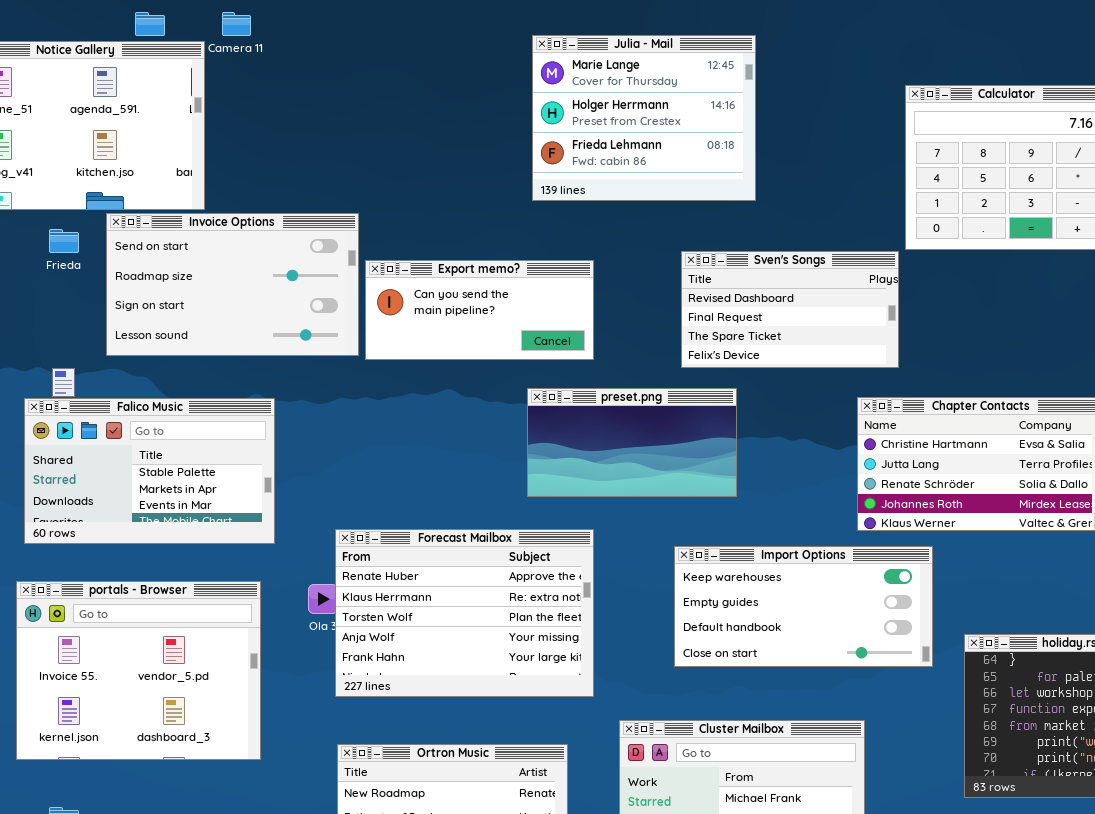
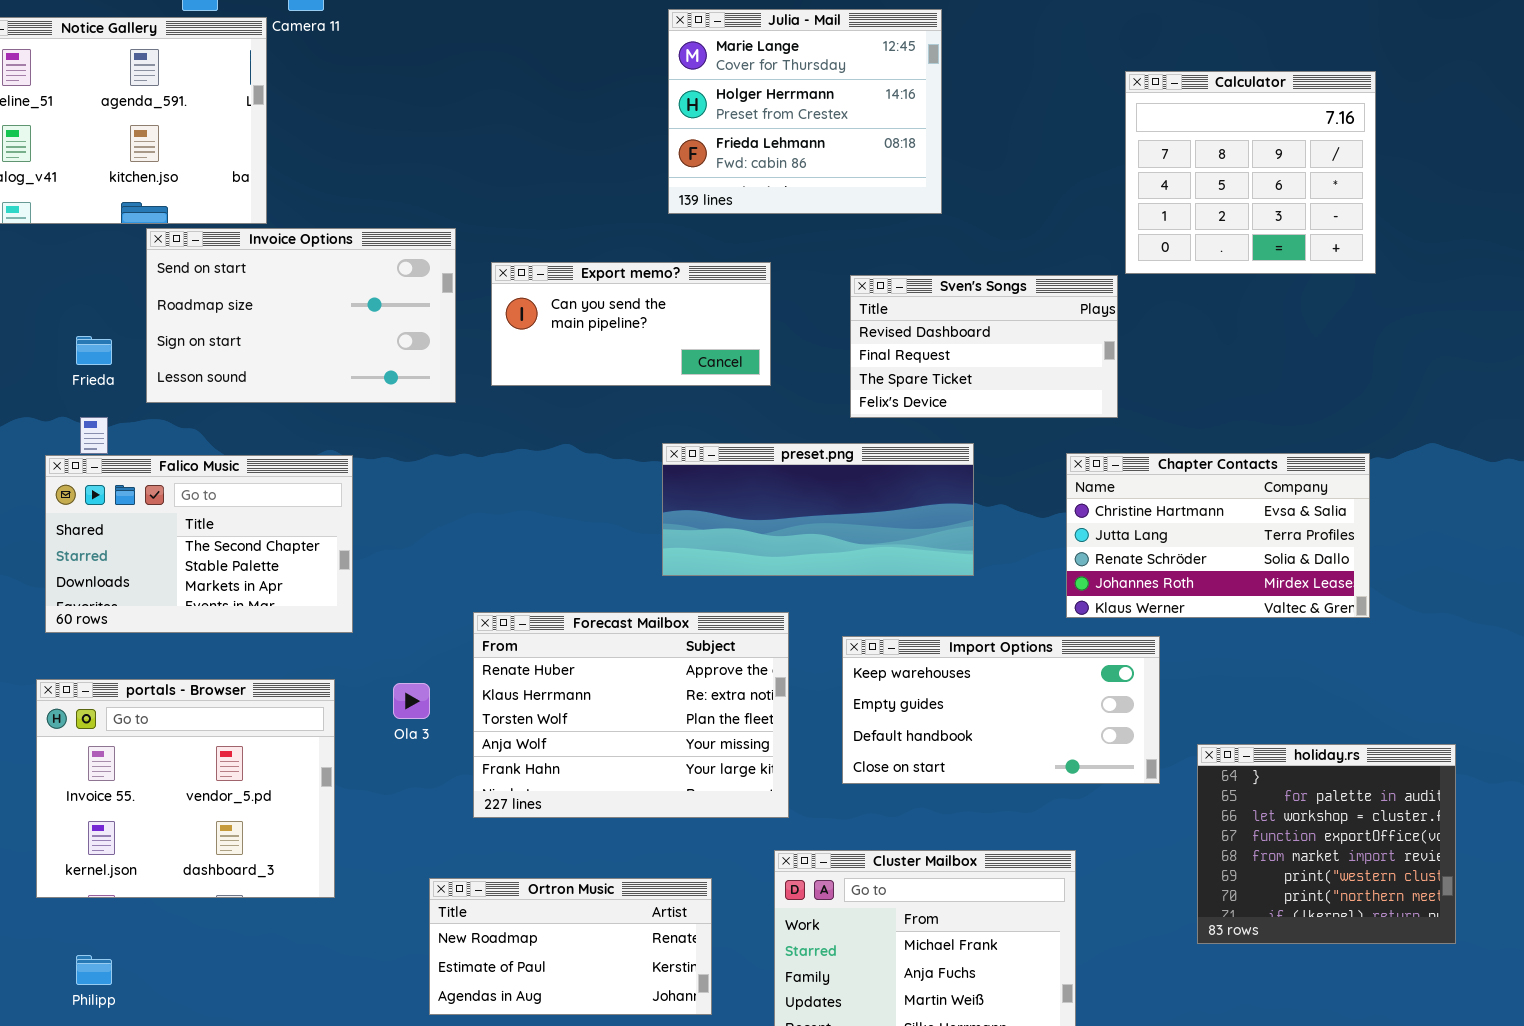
Frieda: [49,229,79,253] -> [76,336,112,365], moved
Export memo?: [365,260,594,360] -> [491,262,771,386], moved
preset.png: [527,388,737,497] -> [662,443,974,576], resized
Falico Music: [24,398,275,544] -> [45,455,353,633], scrolled up 1 row
Forecast Mailbox: [335,529,594,697] -> [473,612,789,818], moved

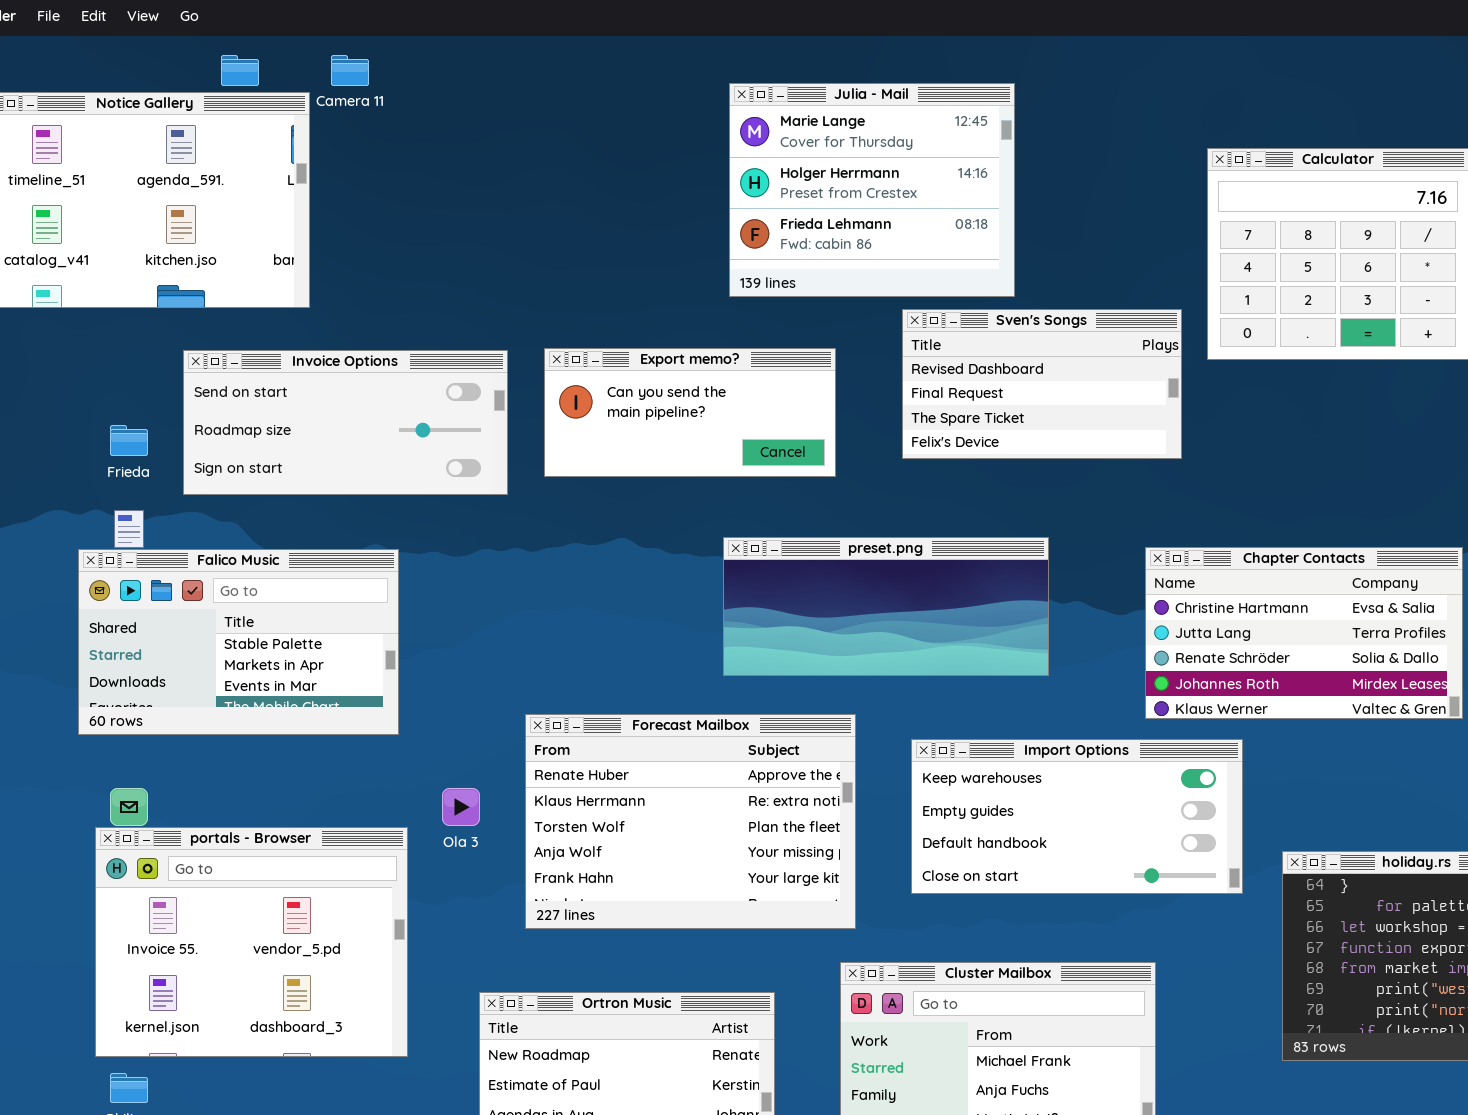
Invoice Options: [146,228,456,403] -> [183,350,508,495], resized
Sven's Songs: [850,275,1118,418] -> [902,309,1182,459], moved
Falico Music: [45,455,353,633] -> [78,549,399,735], scrolled down 1 row
portals - Browser: [36,679,335,898] -> [95,827,408,1057], moved

